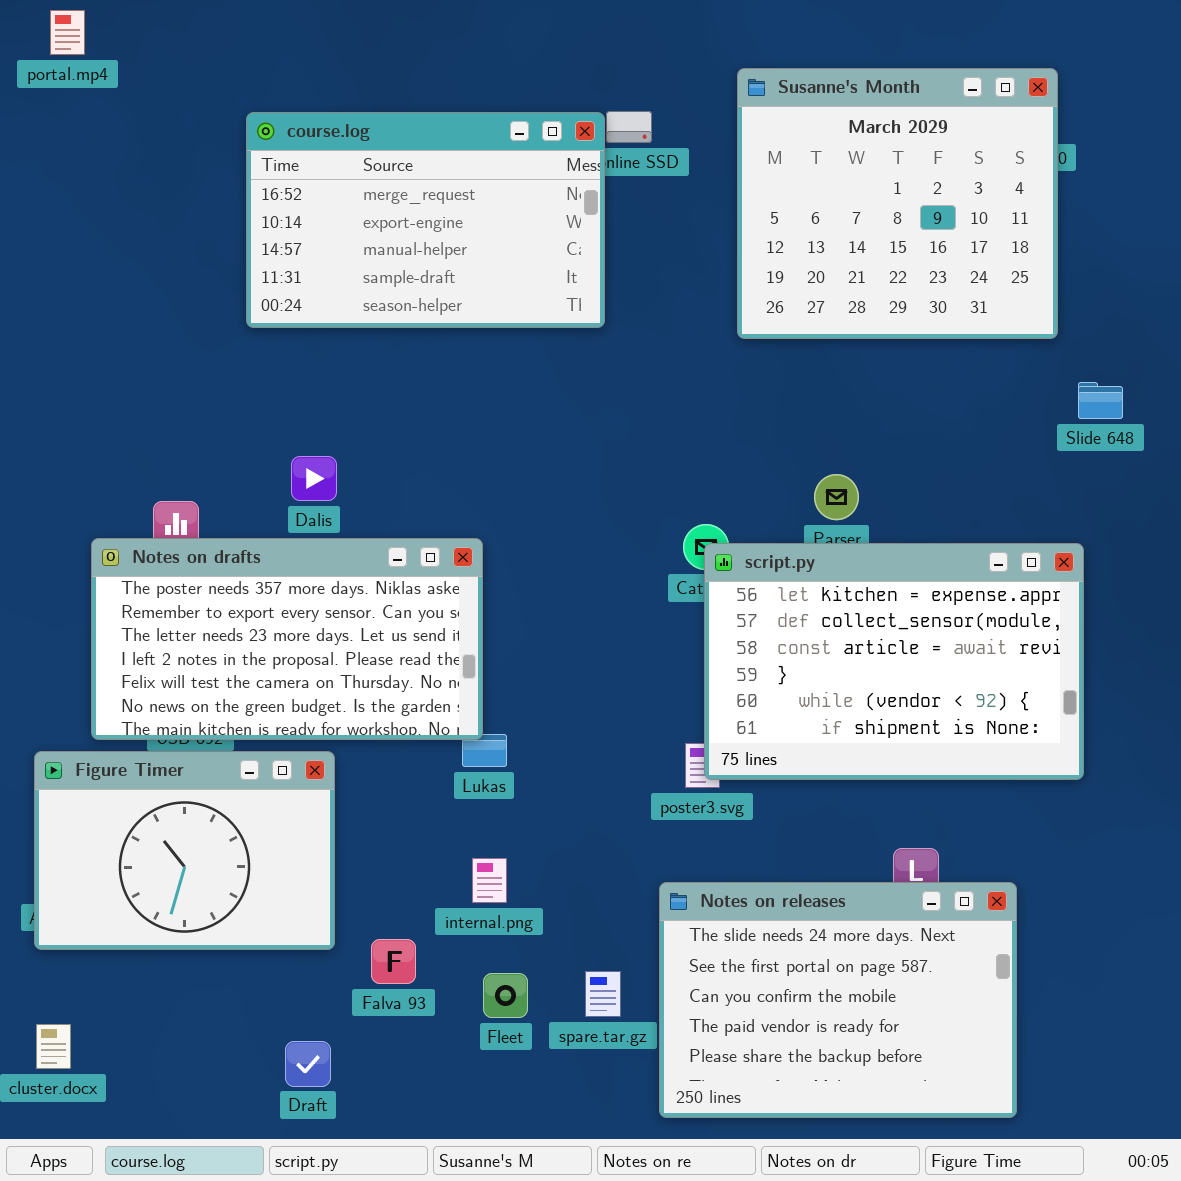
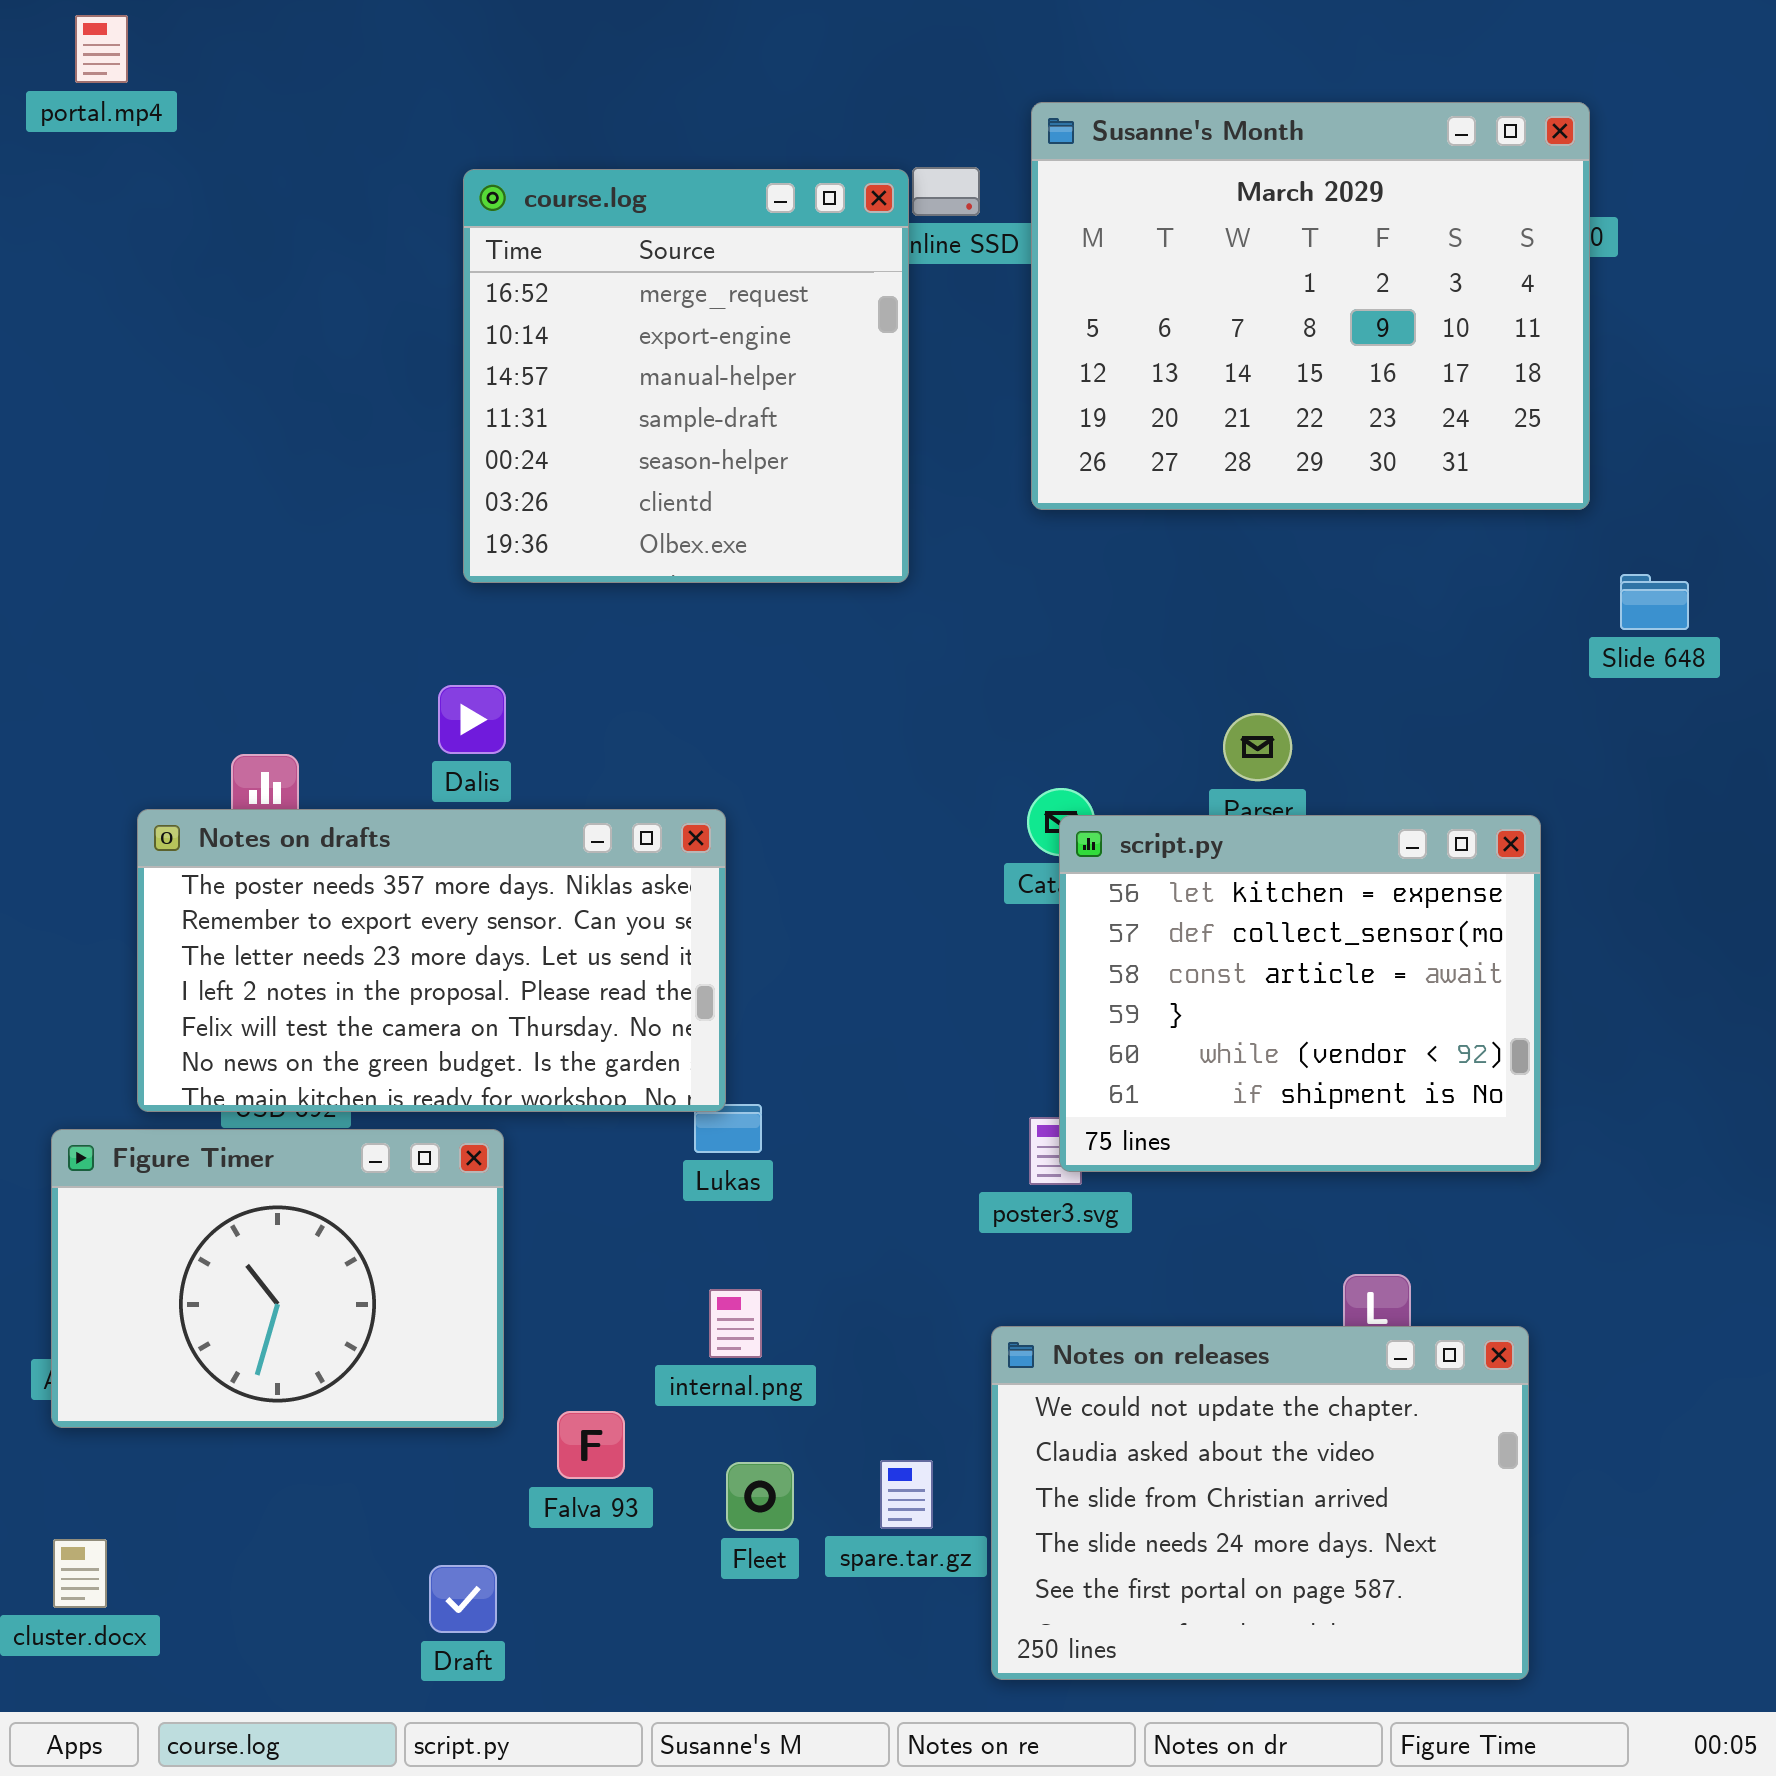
Susanne's Month: [737,68,1058,339] -> [1031,102,1590,510], resized
course.log: [246,112,605,328] -> [463,169,909,583], resized
script.py: [704,543,1084,780] -> [1059,815,1541,1172], resized
Notes on releases: [659,882,1017,1118] -> [991,1326,1529,1680], scrolled up 3 rows

